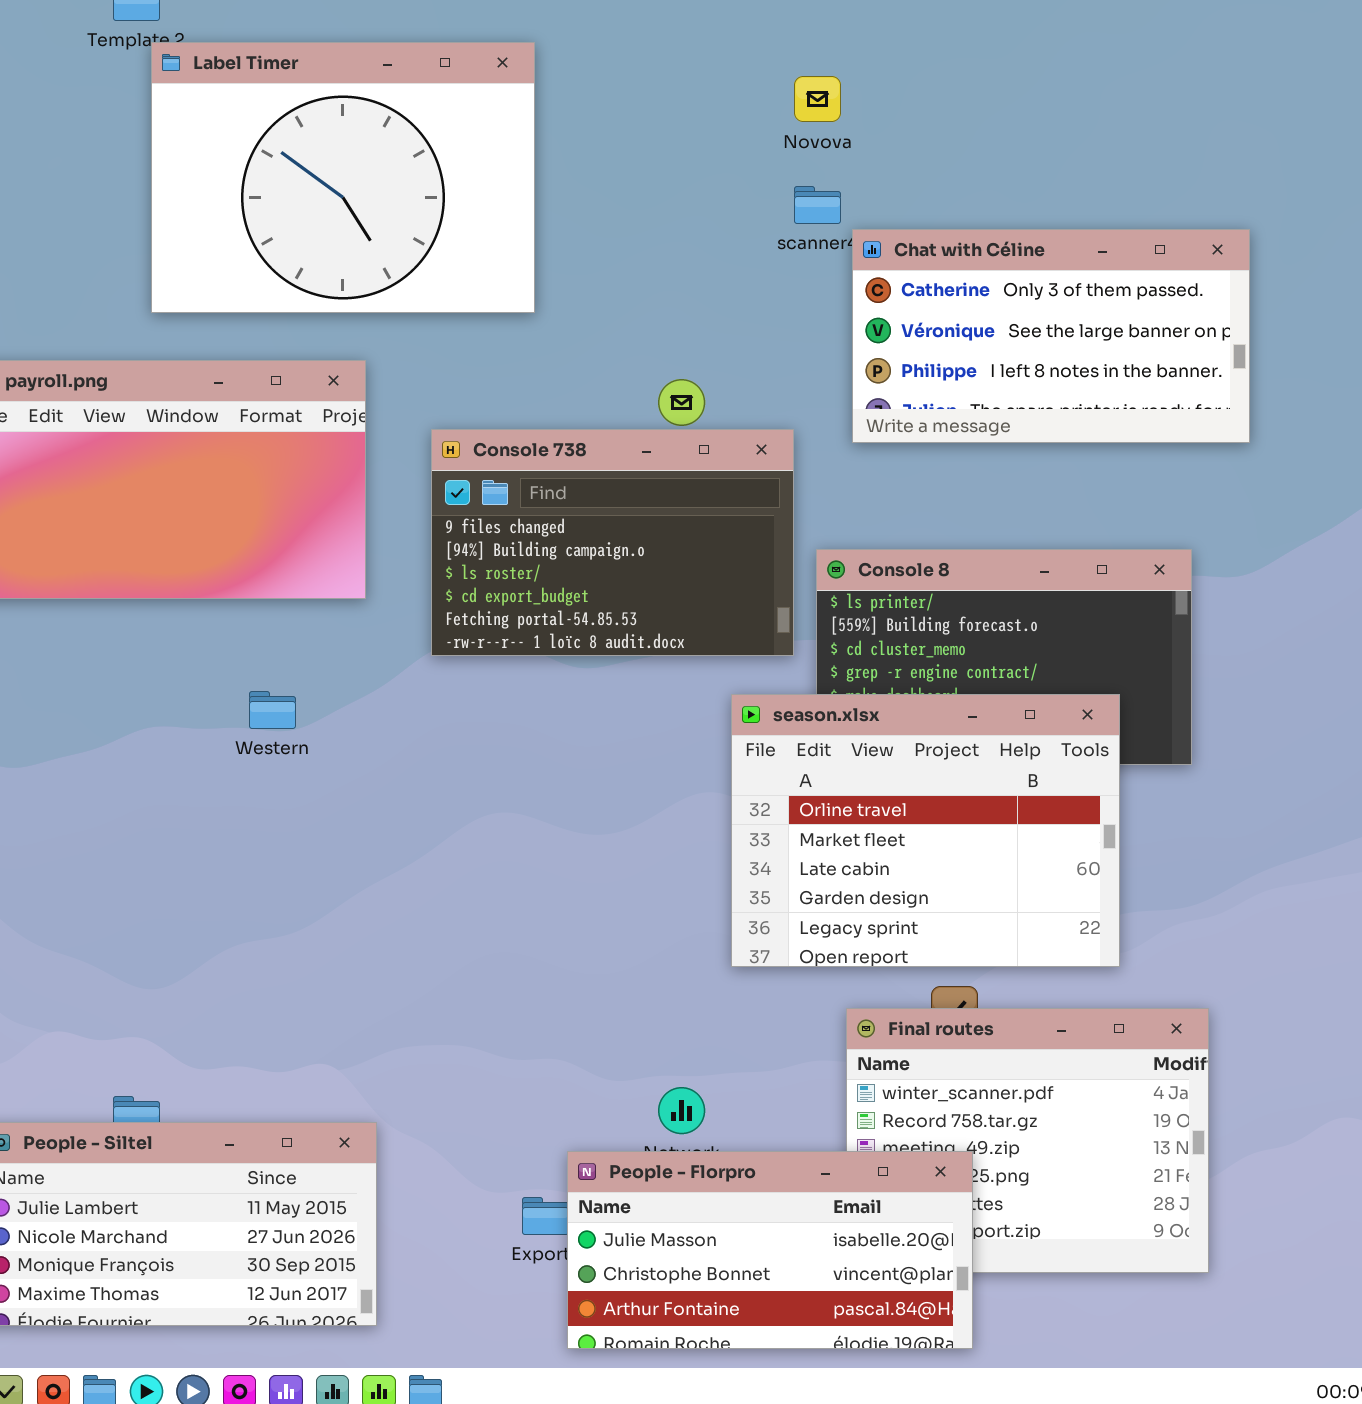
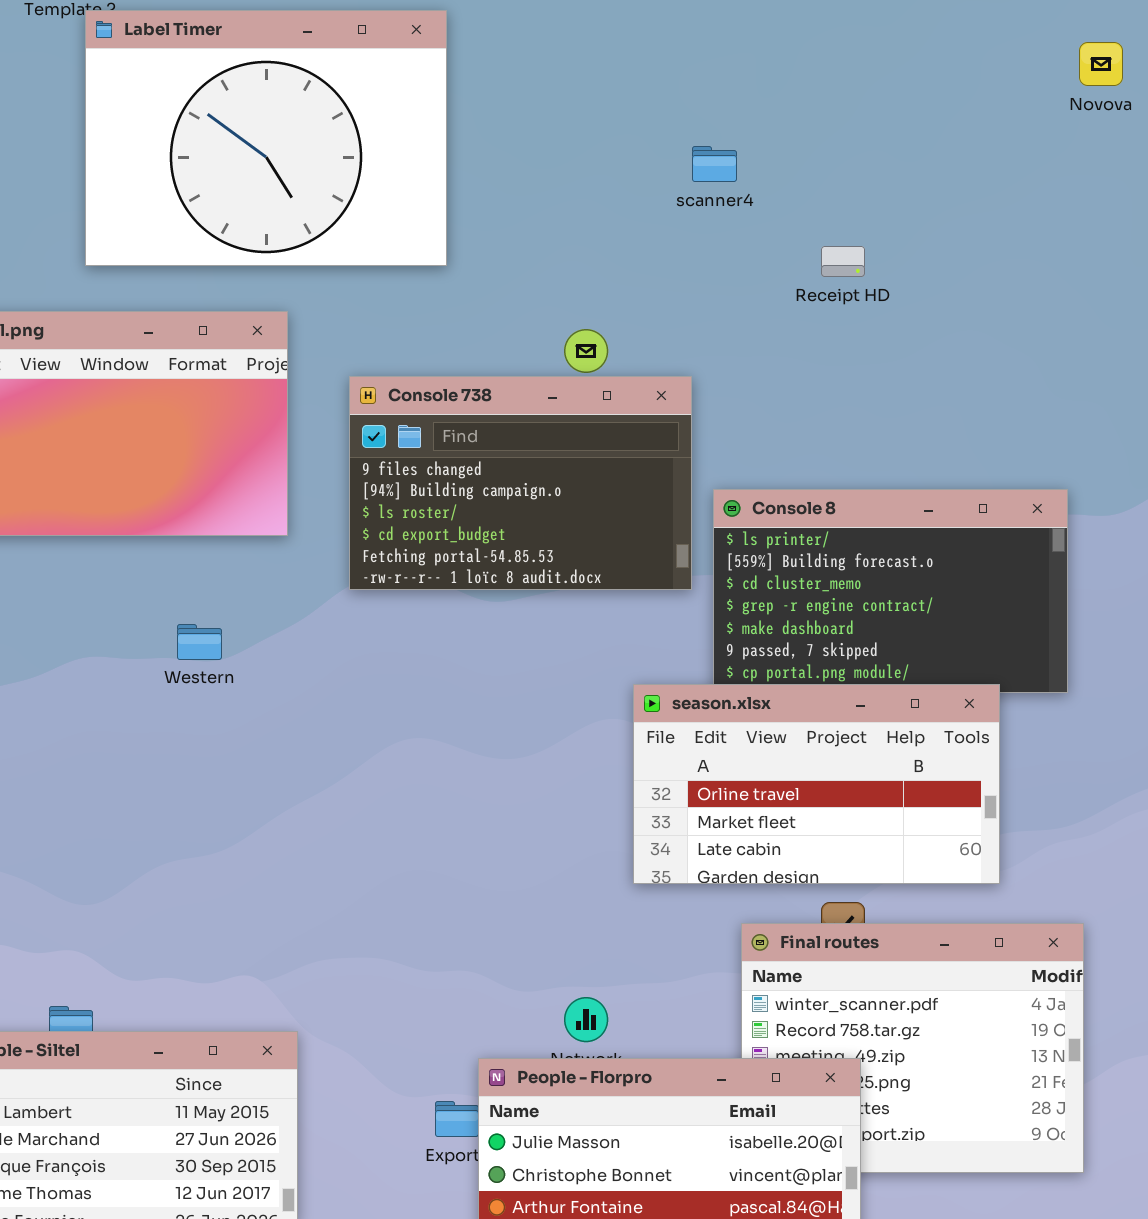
Novova: [794,76,841,122] -> [1079,42,1123,86], moved
Chat with Céline: [852,229,1250,443] -> none, closed
season.xlsx: [731,694,1120,967] -> [633,684,1000,884], resized

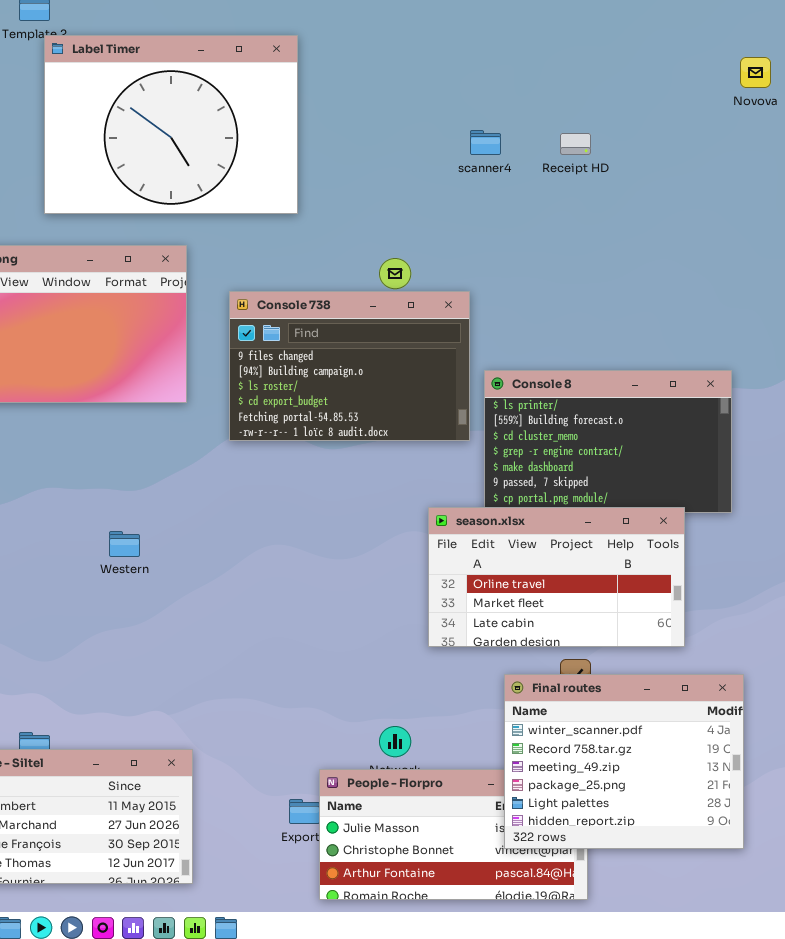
Receipt HD: [821,246,865,277] -> [560,133,591,155], moved
Western: [177,624,222,660] -> [109,531,140,557], moved
Final routes: [741,923,1084,1173] -> [504,674,744,849], raised

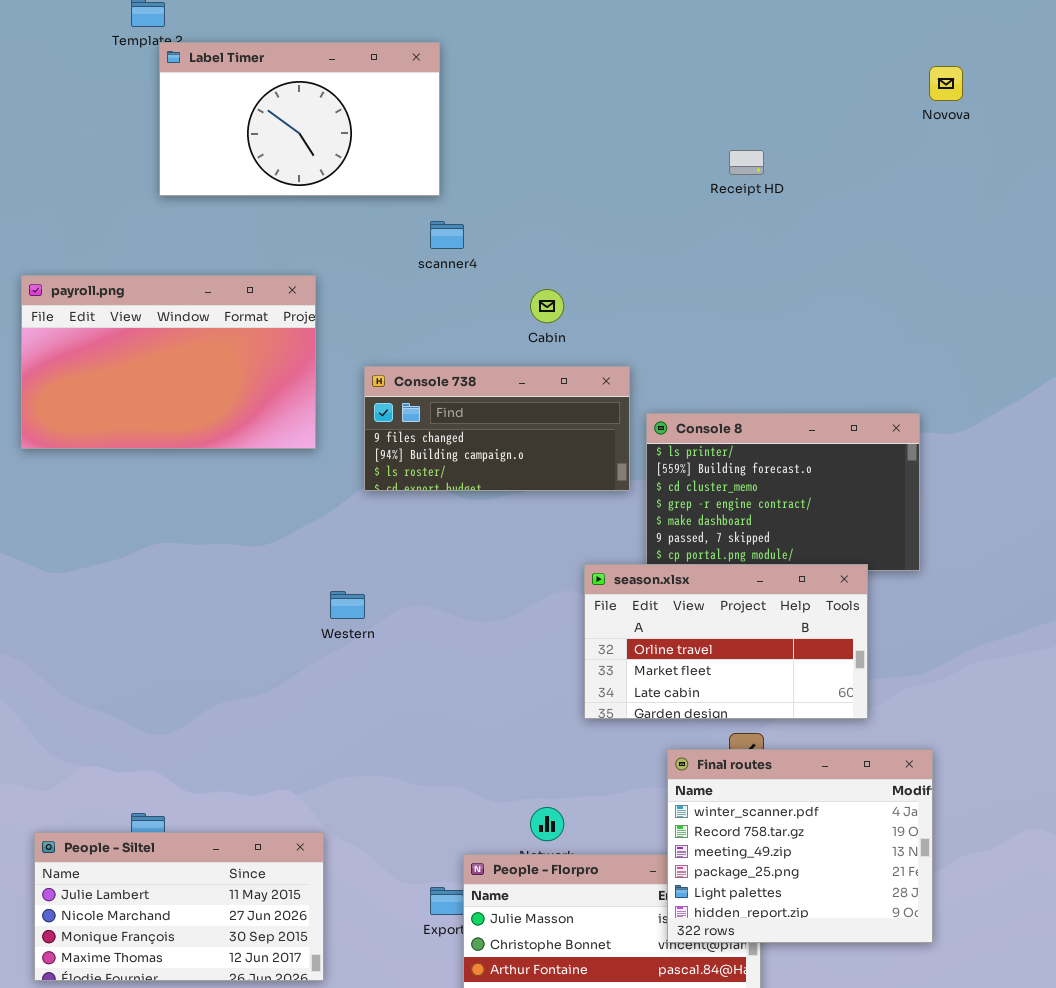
Label Timer: [44,35,298,214] -> [159,42,440,196], resized
scanner4: [470,130,501,155] -> [430,221,464,249], moved
Console 738: [229,291,470,441] -> [364,366,630,491], resized
Western: [109,531,140,557] -> [330,591,365,619], moved

